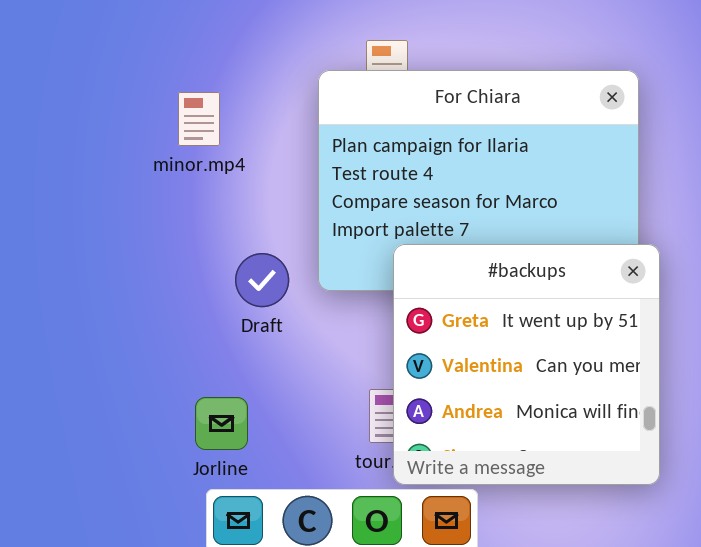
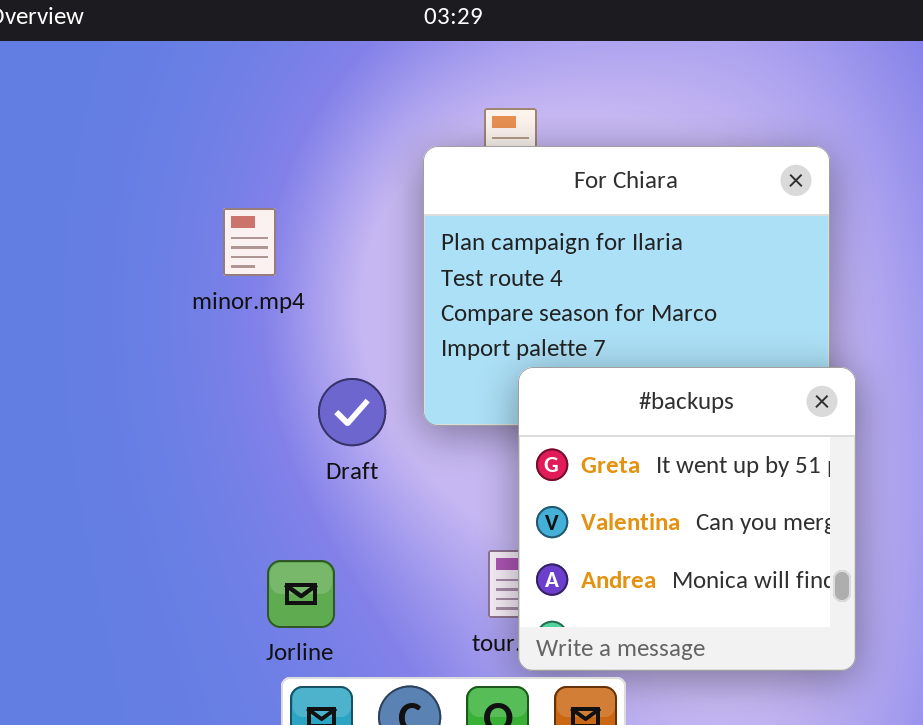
minor.mp4: [178,92,220,146] -> [223,208,276,276], moved

